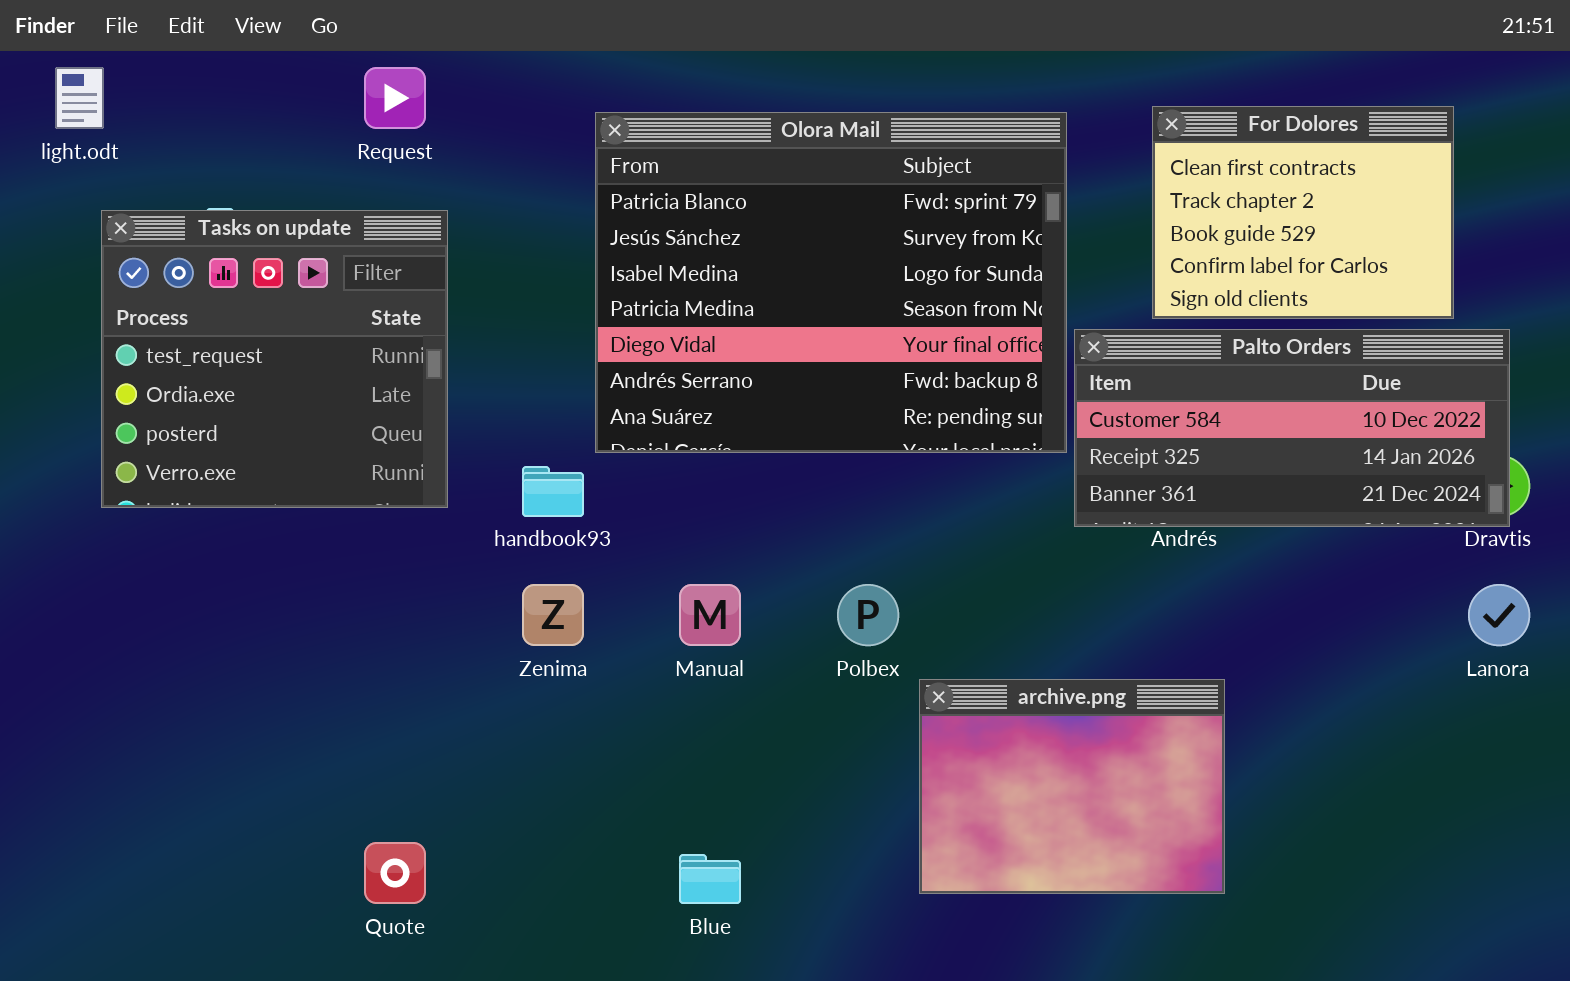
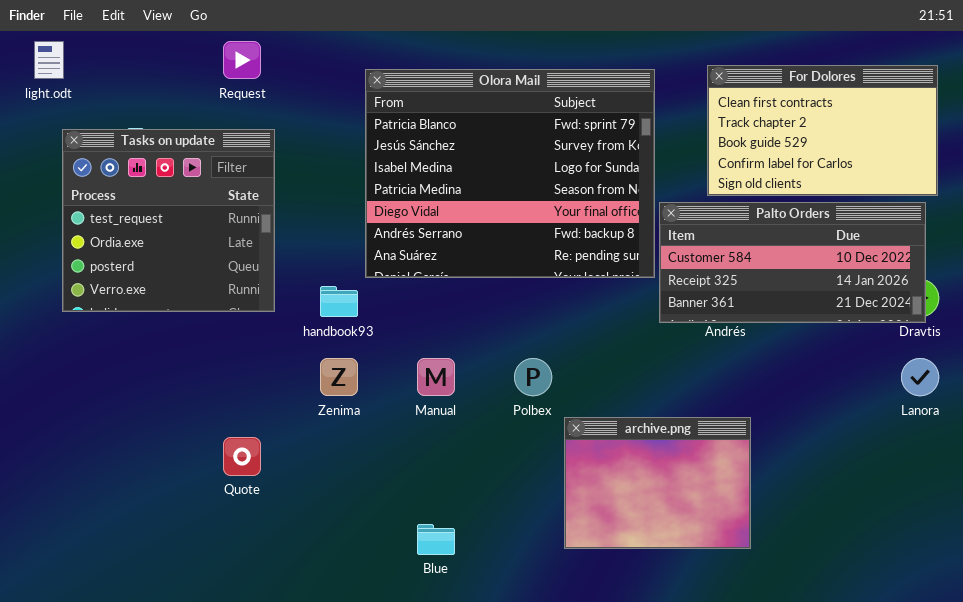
For Dolores: [1152,106,1454,319] -> [707,65,938,196], resized
Quote: [364,842,426,904] -> [223,437,261,476], moved

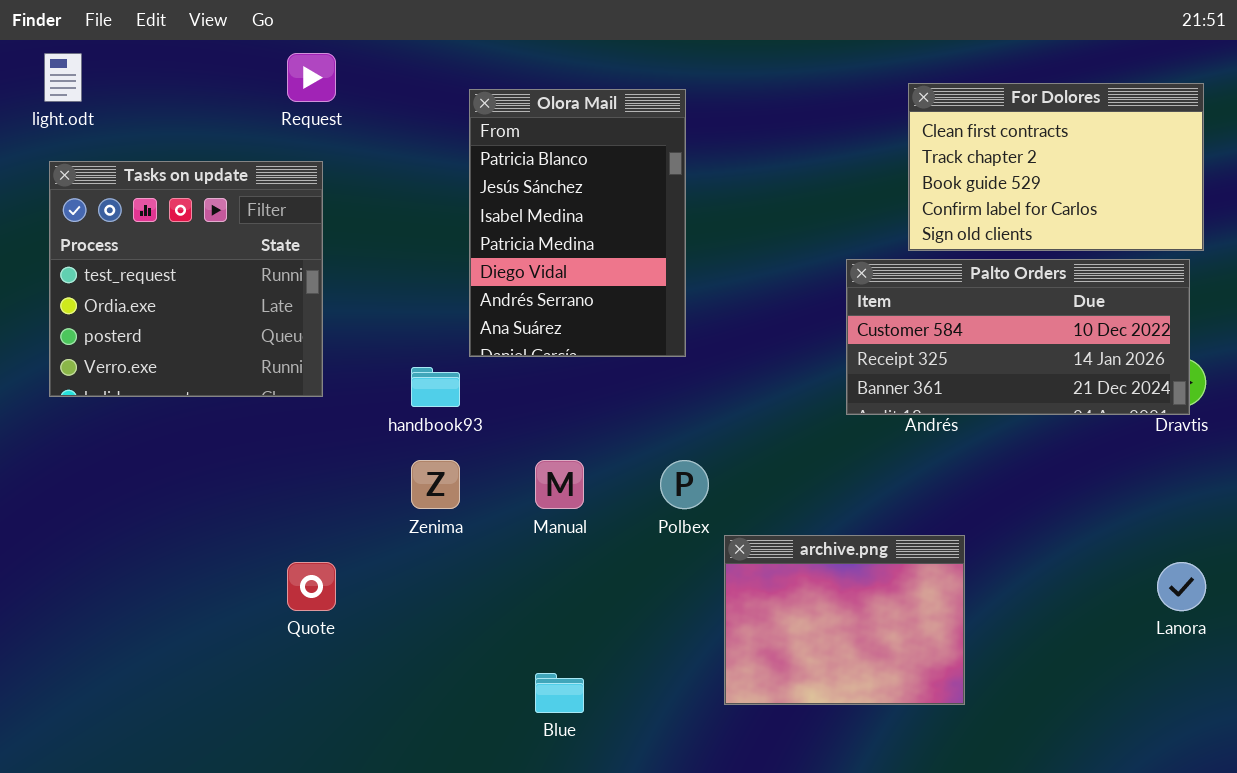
Olora Mail: [365,69,655,278] -> [469,89,686,357], resized
Tasks on update: [62,129,275,312] -> [49,161,323,397], moved
Lanora: [901,358,939,396] -> [1157,562,1206,611], moved

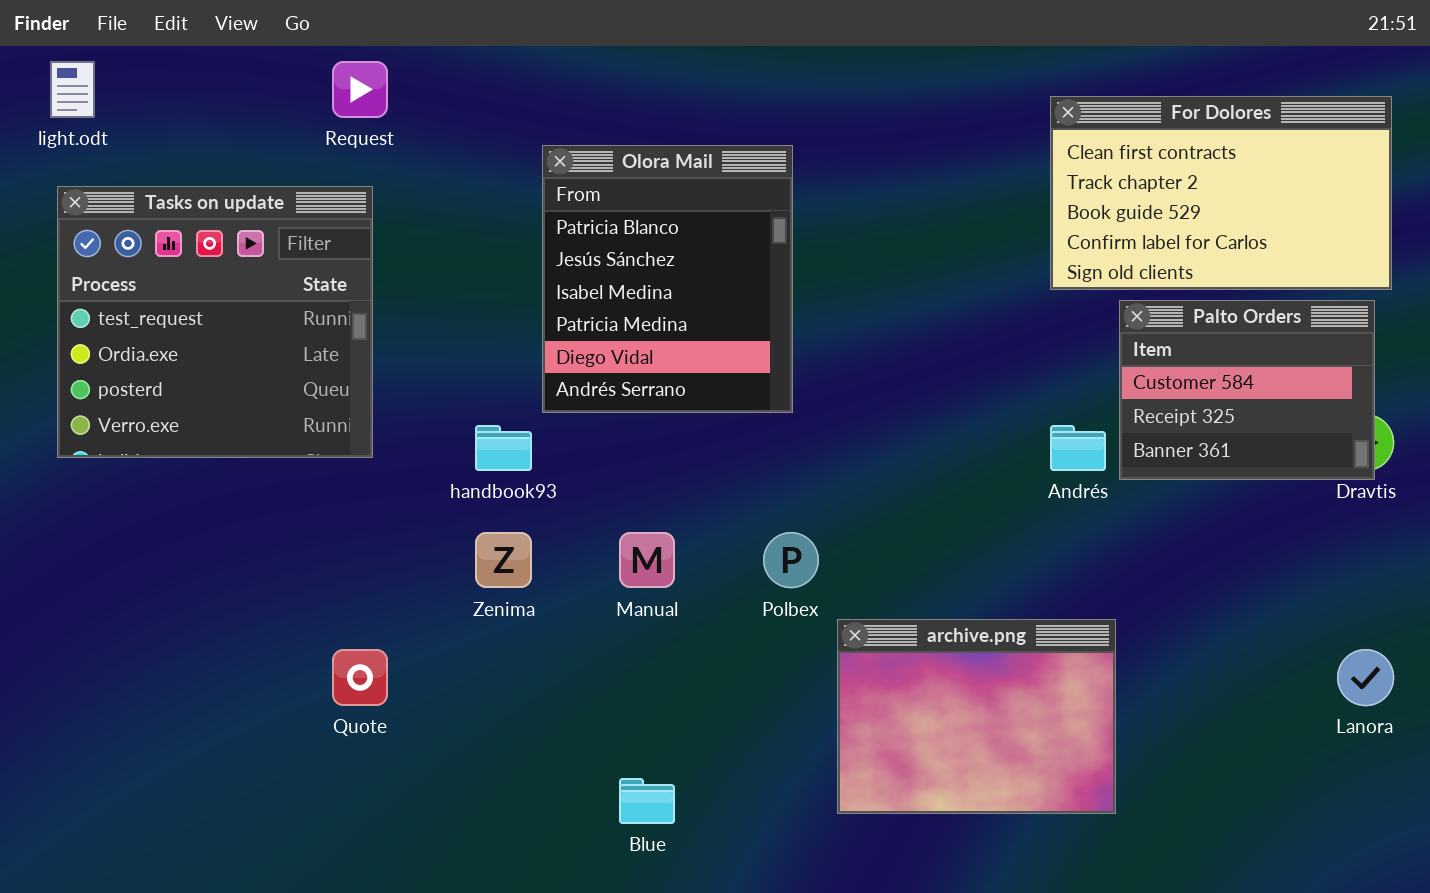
Olora Mail: [469,89,686,357] -> [542,145,793,413], resized
Palto Orders: [846,259,1190,415] -> [1119,300,1375,480], resized

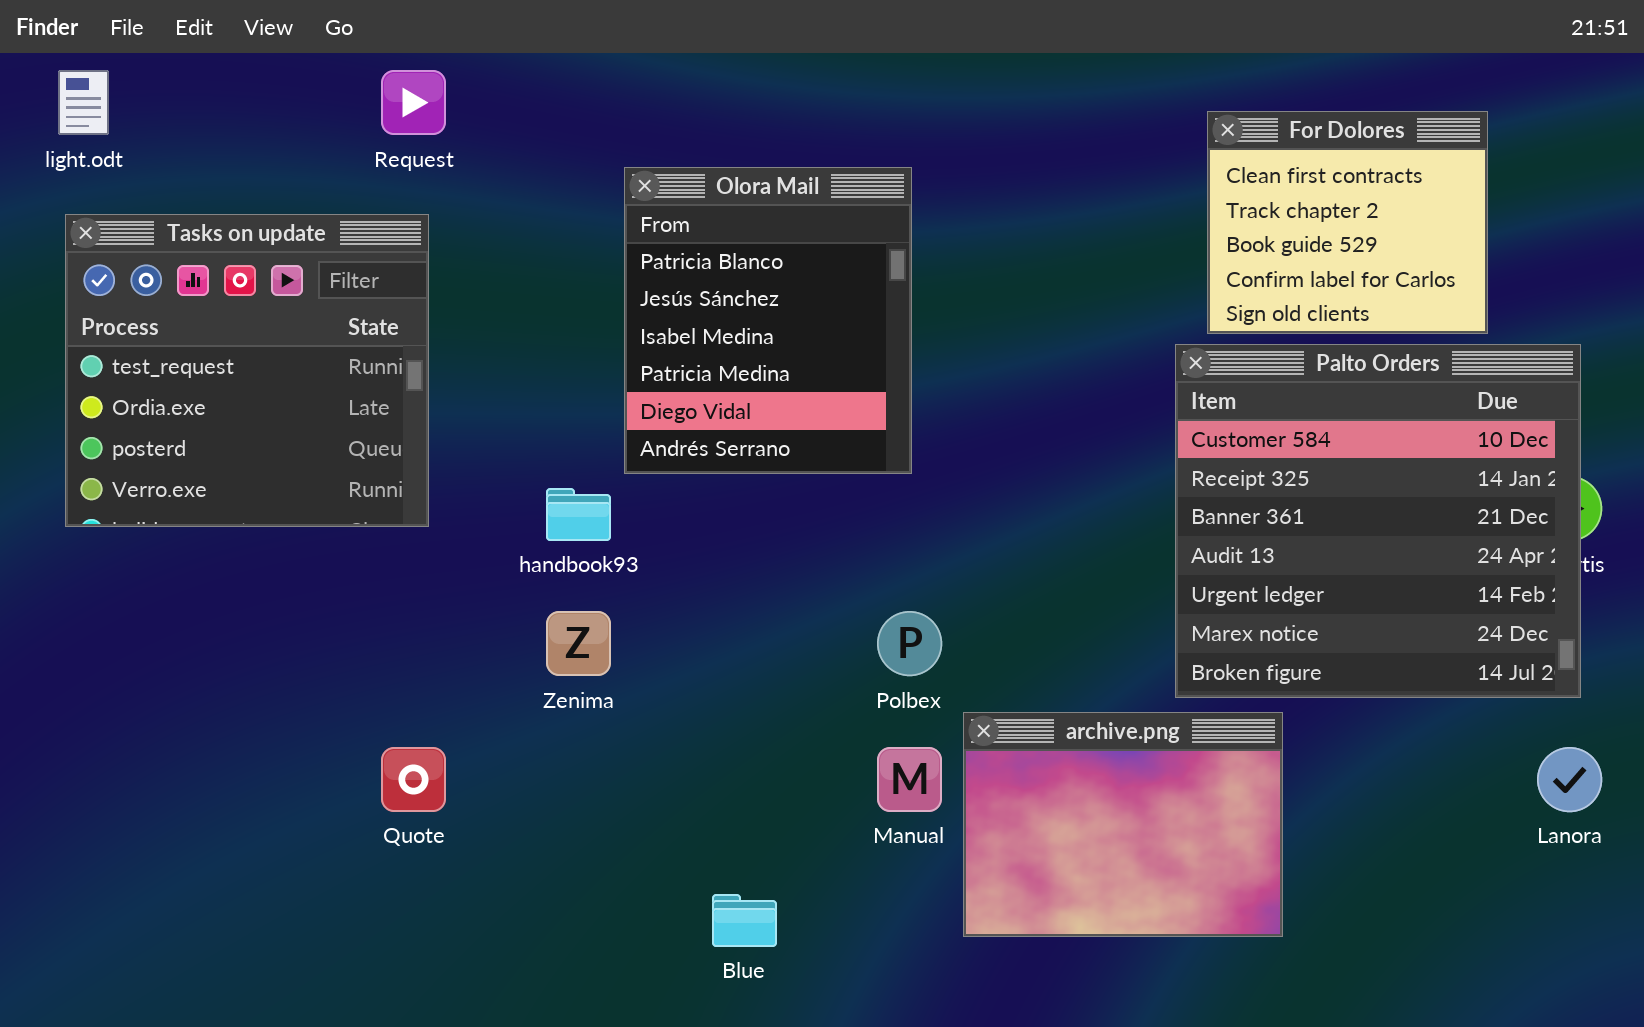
For Dolores: [1050,96,1392,290] -> [1207,111,1488,334], resized
Palto Orders: [1119,300,1375,480] -> [1175,344,1581,698], resized
Manual: [619,532,675,588] -> [877,747,942,812], moved

